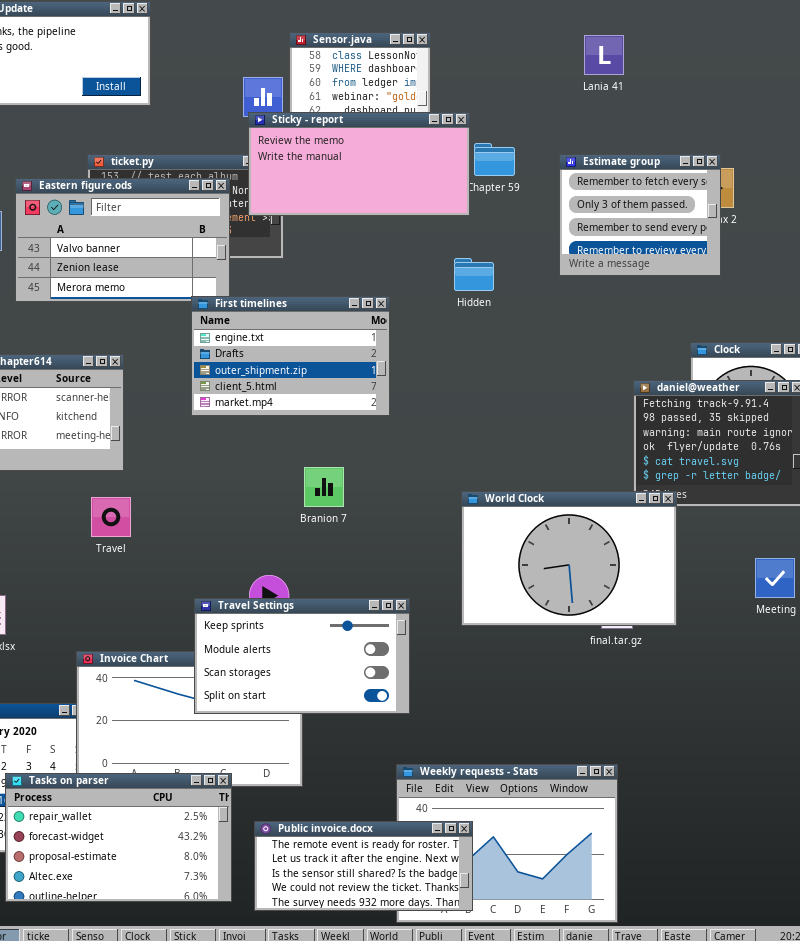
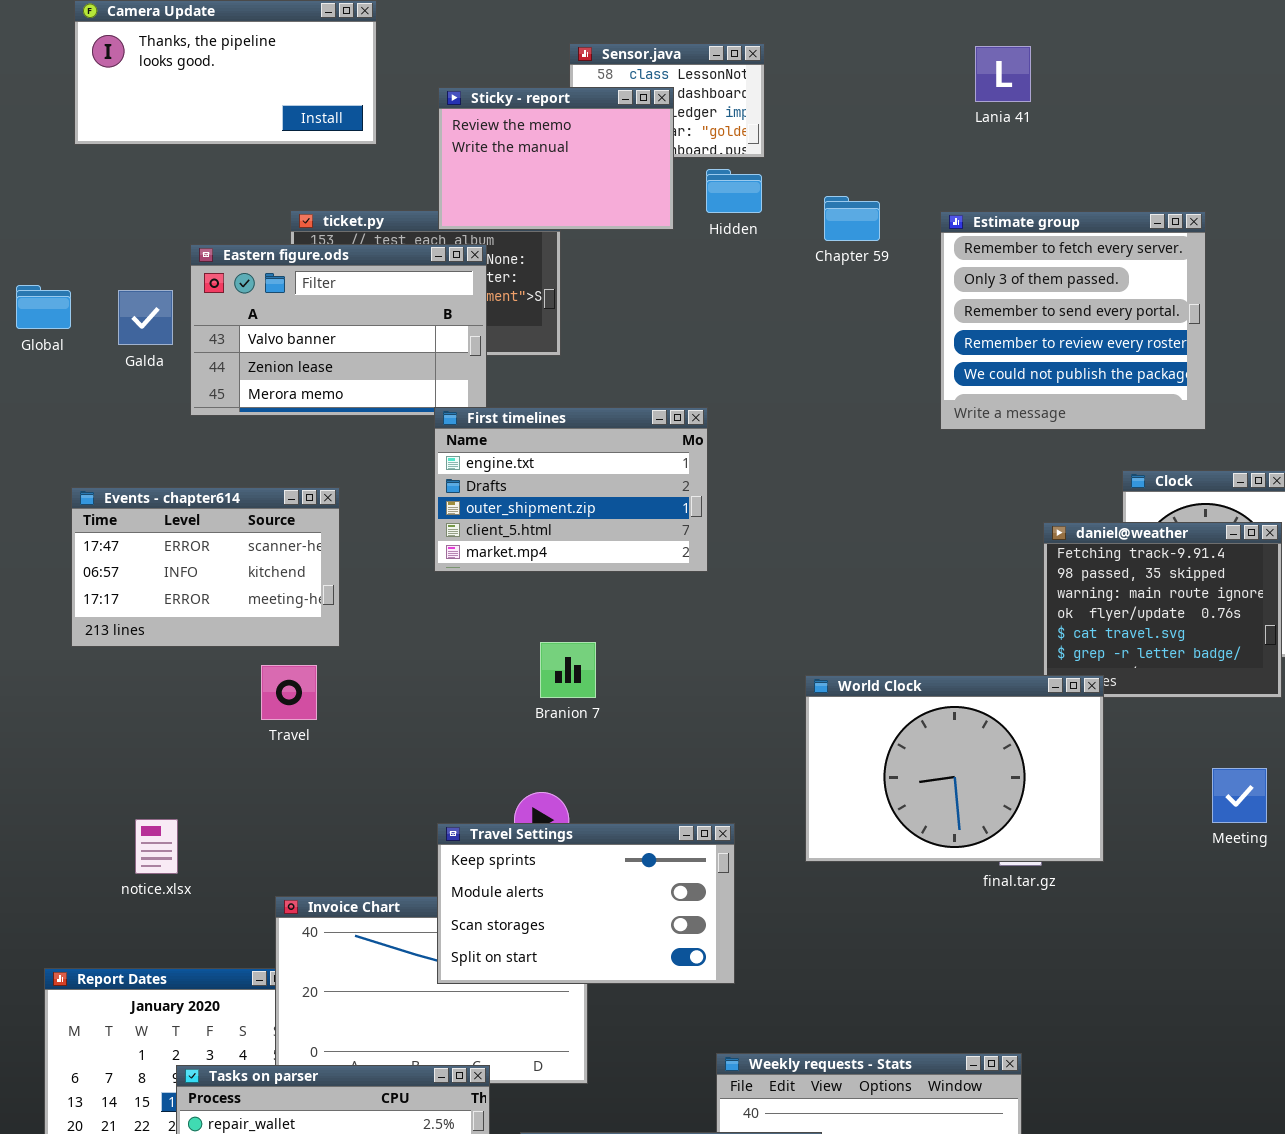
Sticky - report: [248,112,470,216] -> [438,87,674,230], moved, resized
Estimate group: [559,154,721,276] -> [940,211,1206,430], resized
Hidden: [454,258,494,291] -> [706,169,762,213], moved
Branion 7: [304,467,344,507] -> [540,642,596,698], moved
Travel: [91,497,131,537] -> [261,665,317,720], moved

